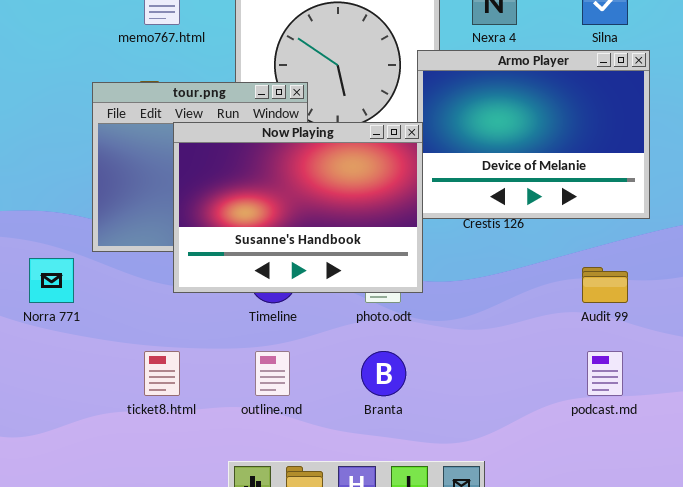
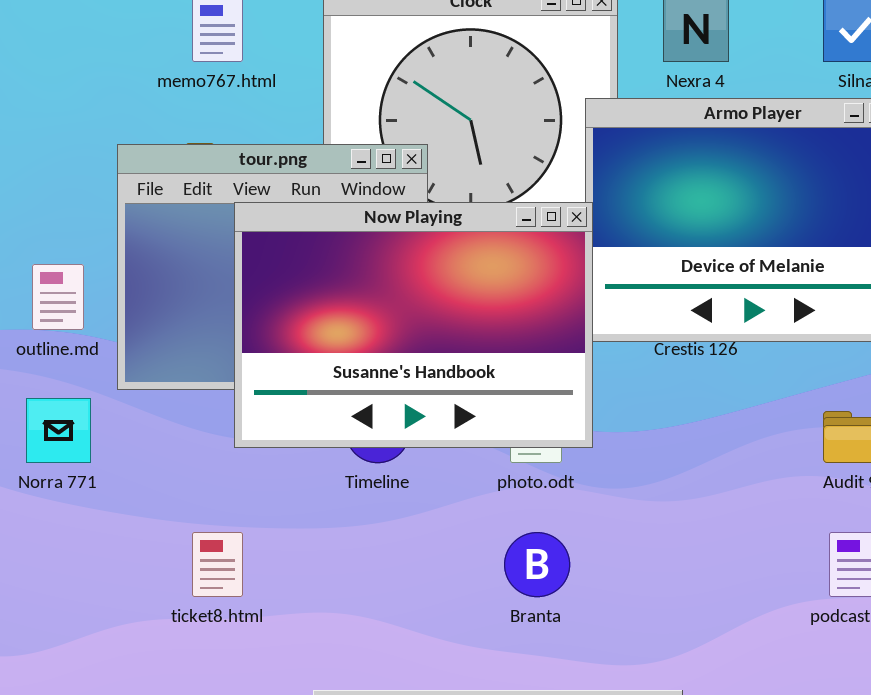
outline.md: [255,351,290,396] -> [32,264,84,330], moved

